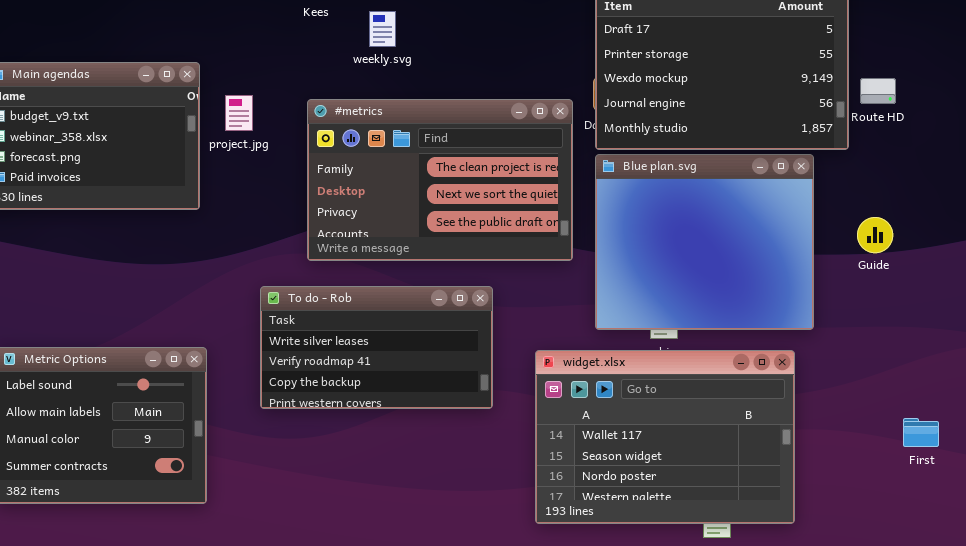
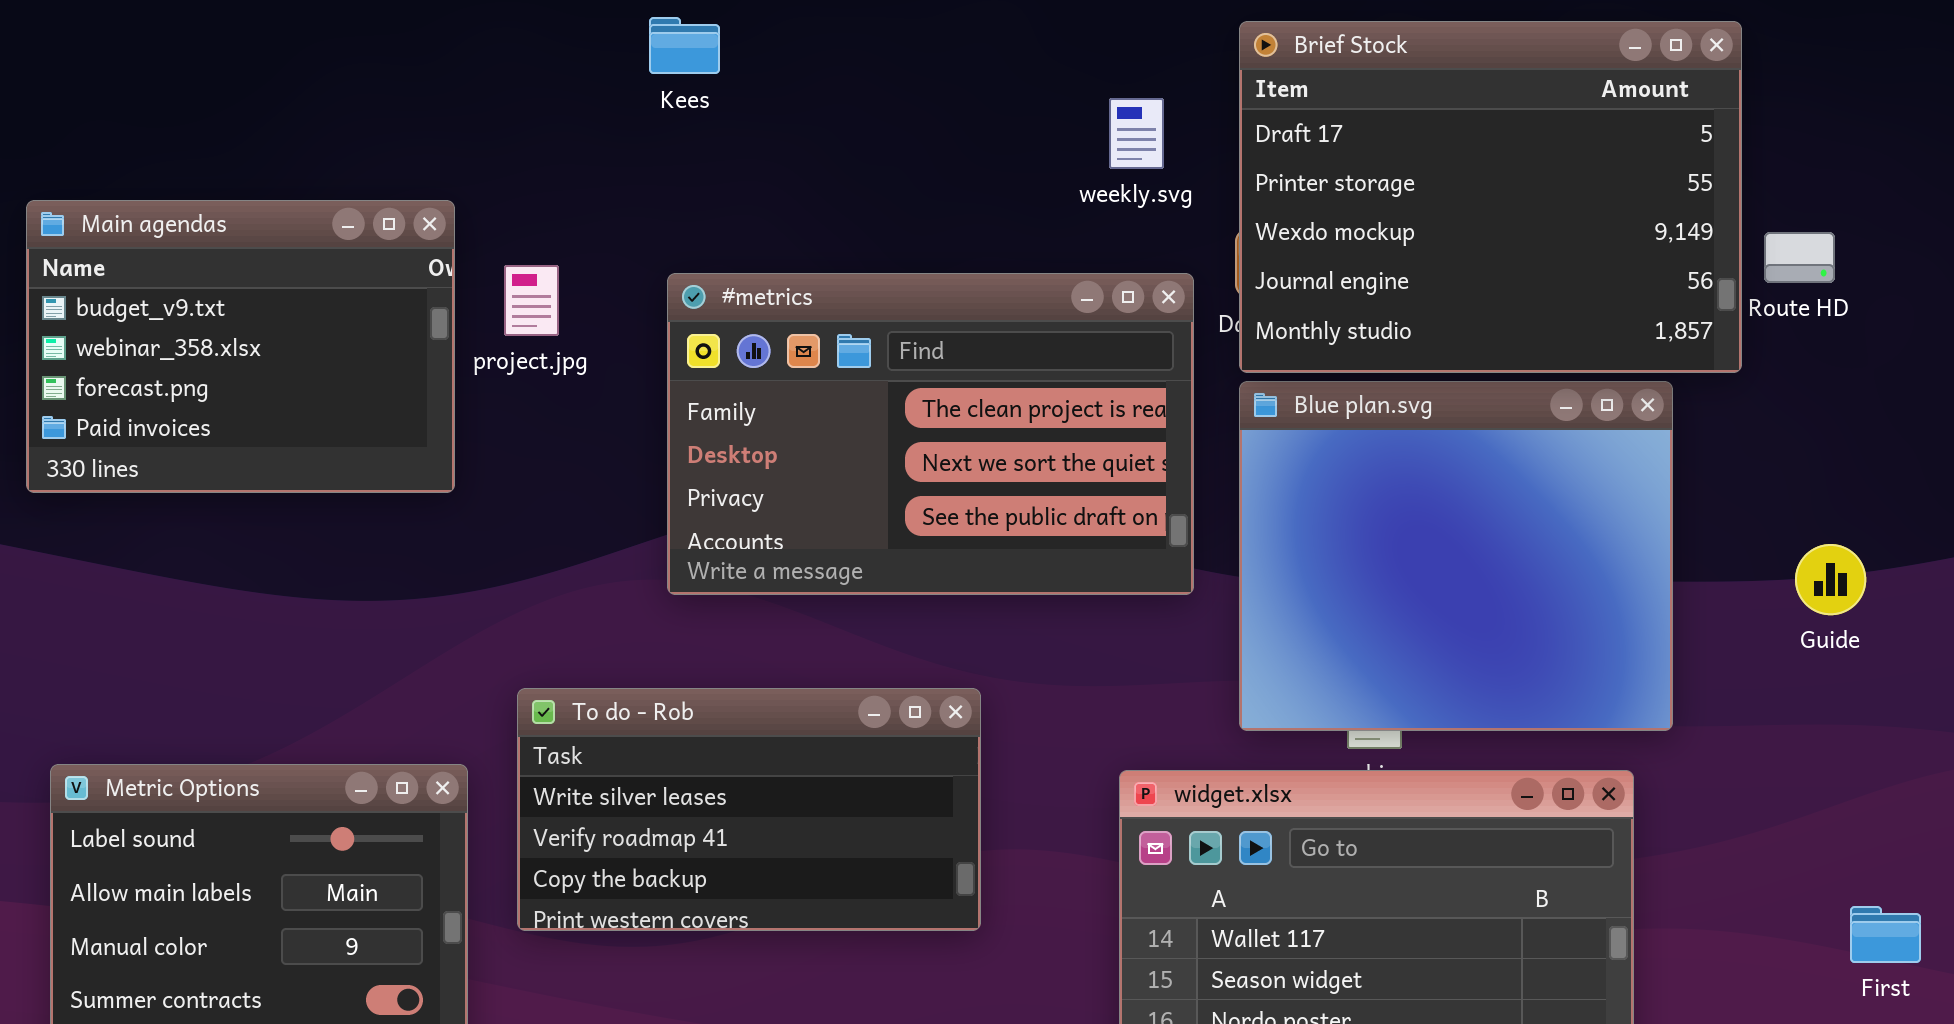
weekly.svg: [369,11,396,47] -> [1109,98,1164,169], moved
Guide: [857,217,893,253] -> [1795,544,1866,615], moved
To do - Rob: [260,286,493,409] -> [517,688,981,931], moved

